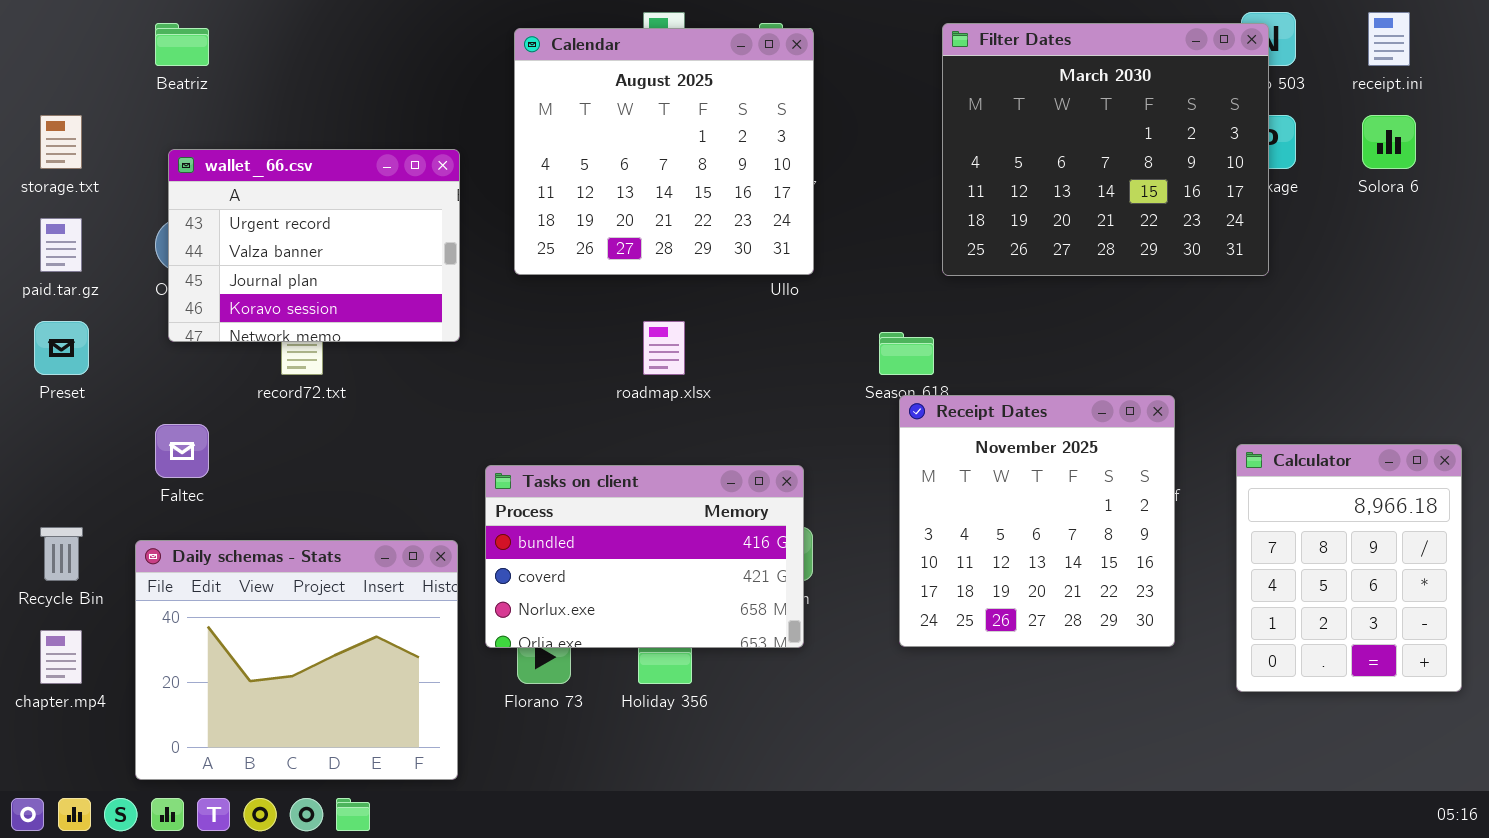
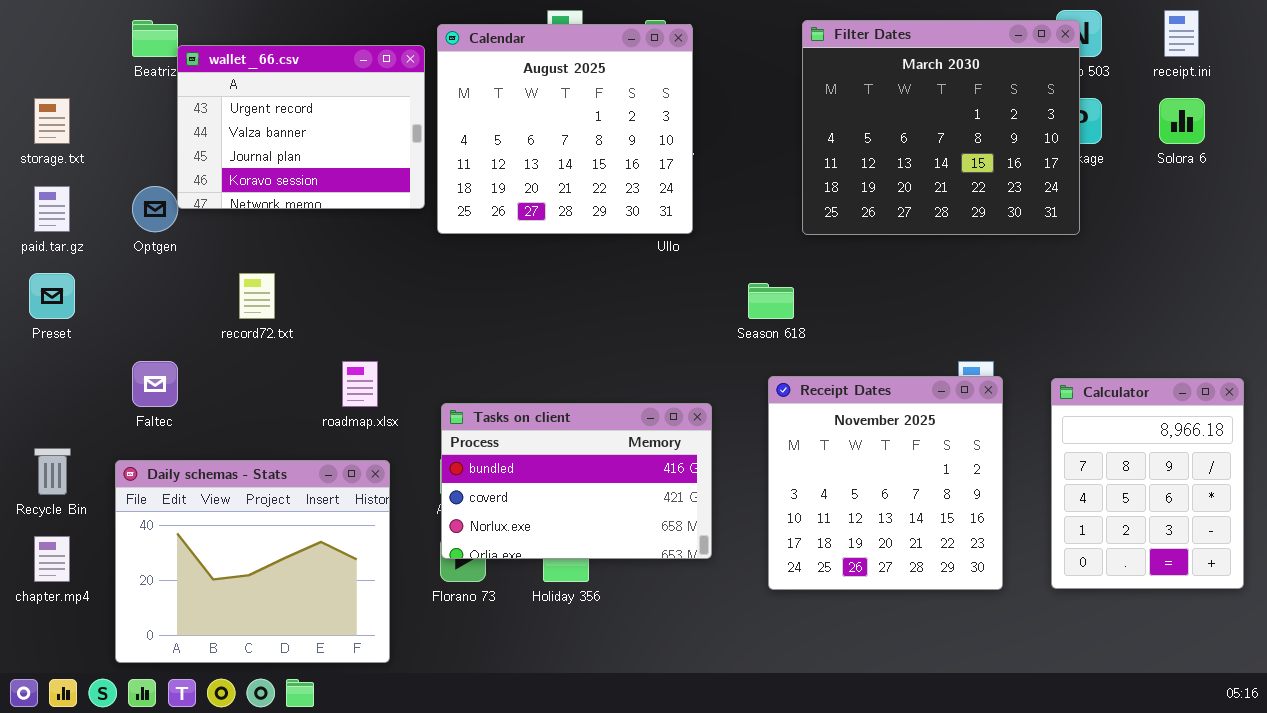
wallet_66.csv: [168,149,460,342] -> [177,45,425,209], moved
roadmap.xlsx: [643,321,685,375] -> [342,361,378,407], moved
Receipt Dates: [899,395,1175,647] -> [768,376,1003,590], moved
Tasks on client: [485,465,804,648] -> [441,403,712,559], moved

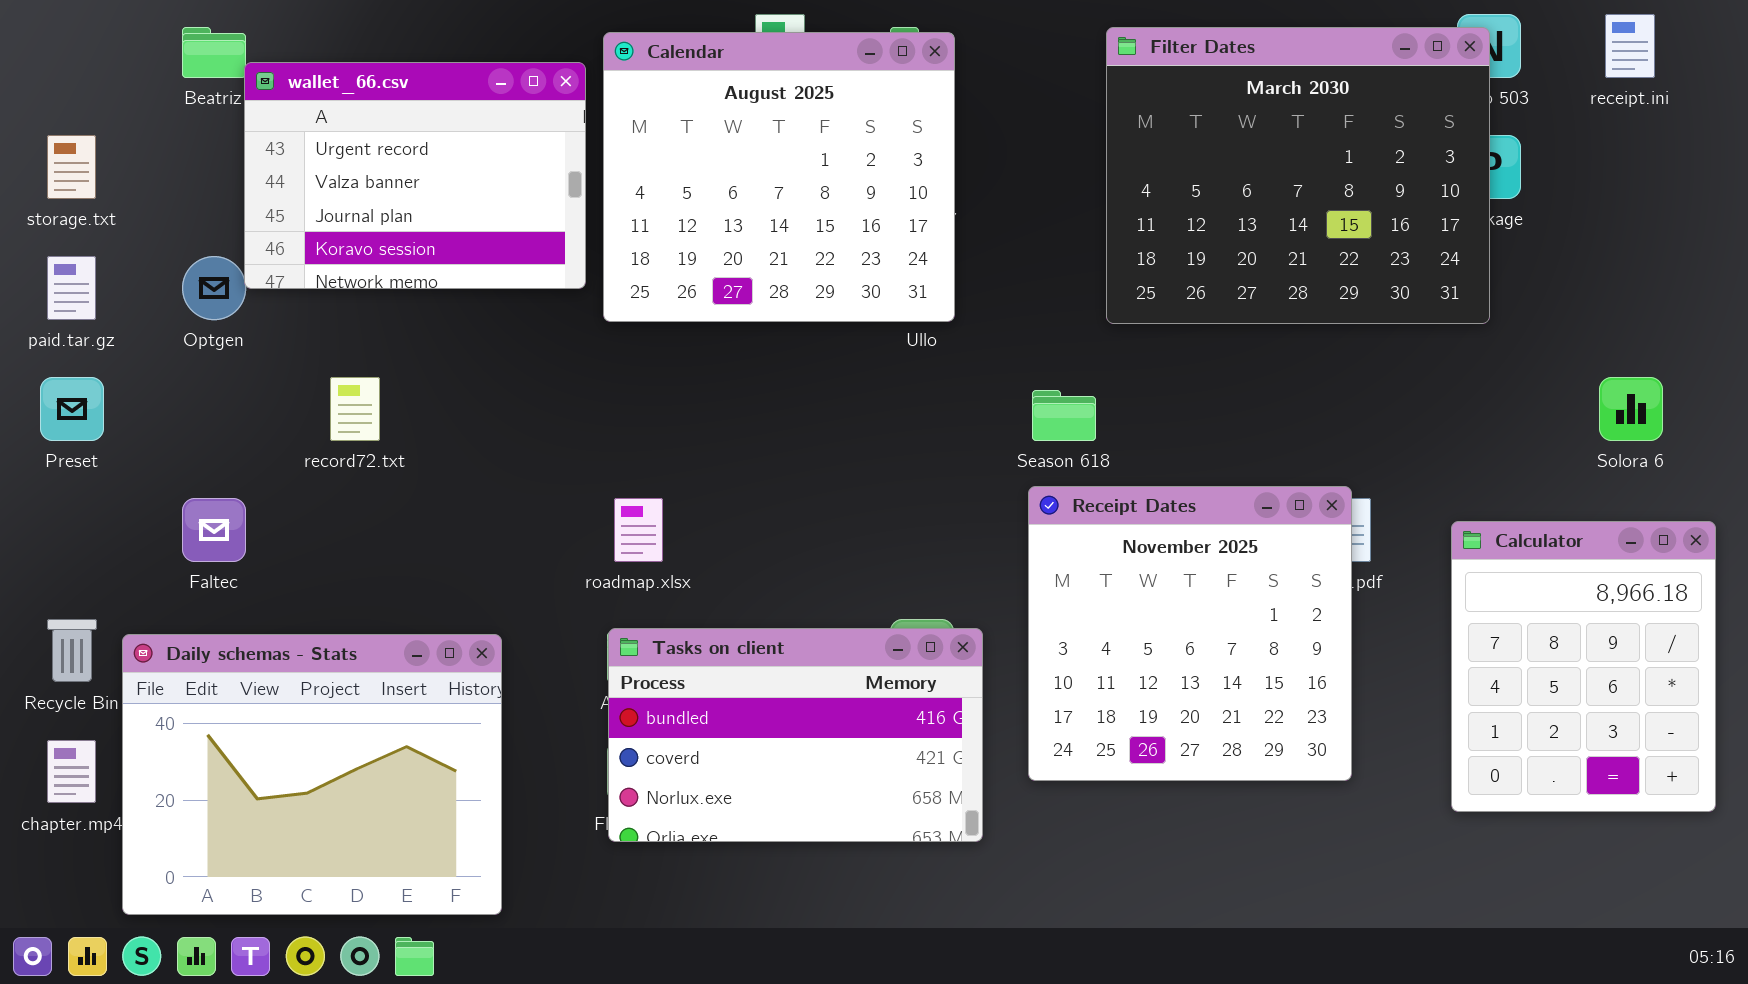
Solora 6: [1159,98,1205,144] -> [1599,377,1663,441], moved
roadmap.xlsx: [342,361,378,407] -> [614,498,663,562], moved
Receipt Dates: [768,376,1003,590] -> [1028,486,1352,781], moved
Tasks on client: [441,403,712,559] -> [608,628,983,842], moved
Daily schemas - Stats: [115,460,390,663] -> [122,634,502,915], moved

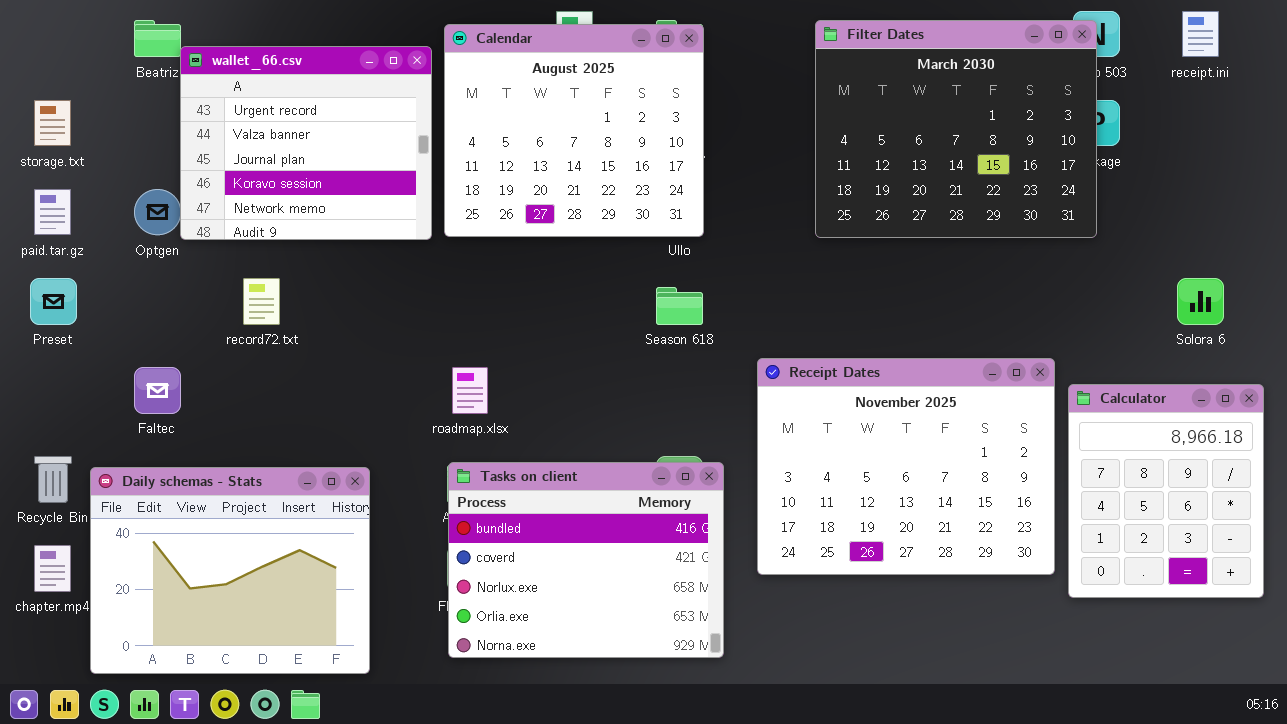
wallet_66.csv: [244,62,586,289] -> [180,46,432,240], resized
Season 618: [1032,390,1096,441] -> [656,287,703,325], moved
Receipt Dates: [1028,486,1352,781] -> [757,358,1055,575], resized
Tasks on client: [608,628,983,842] -> [448,462,724,658], resized

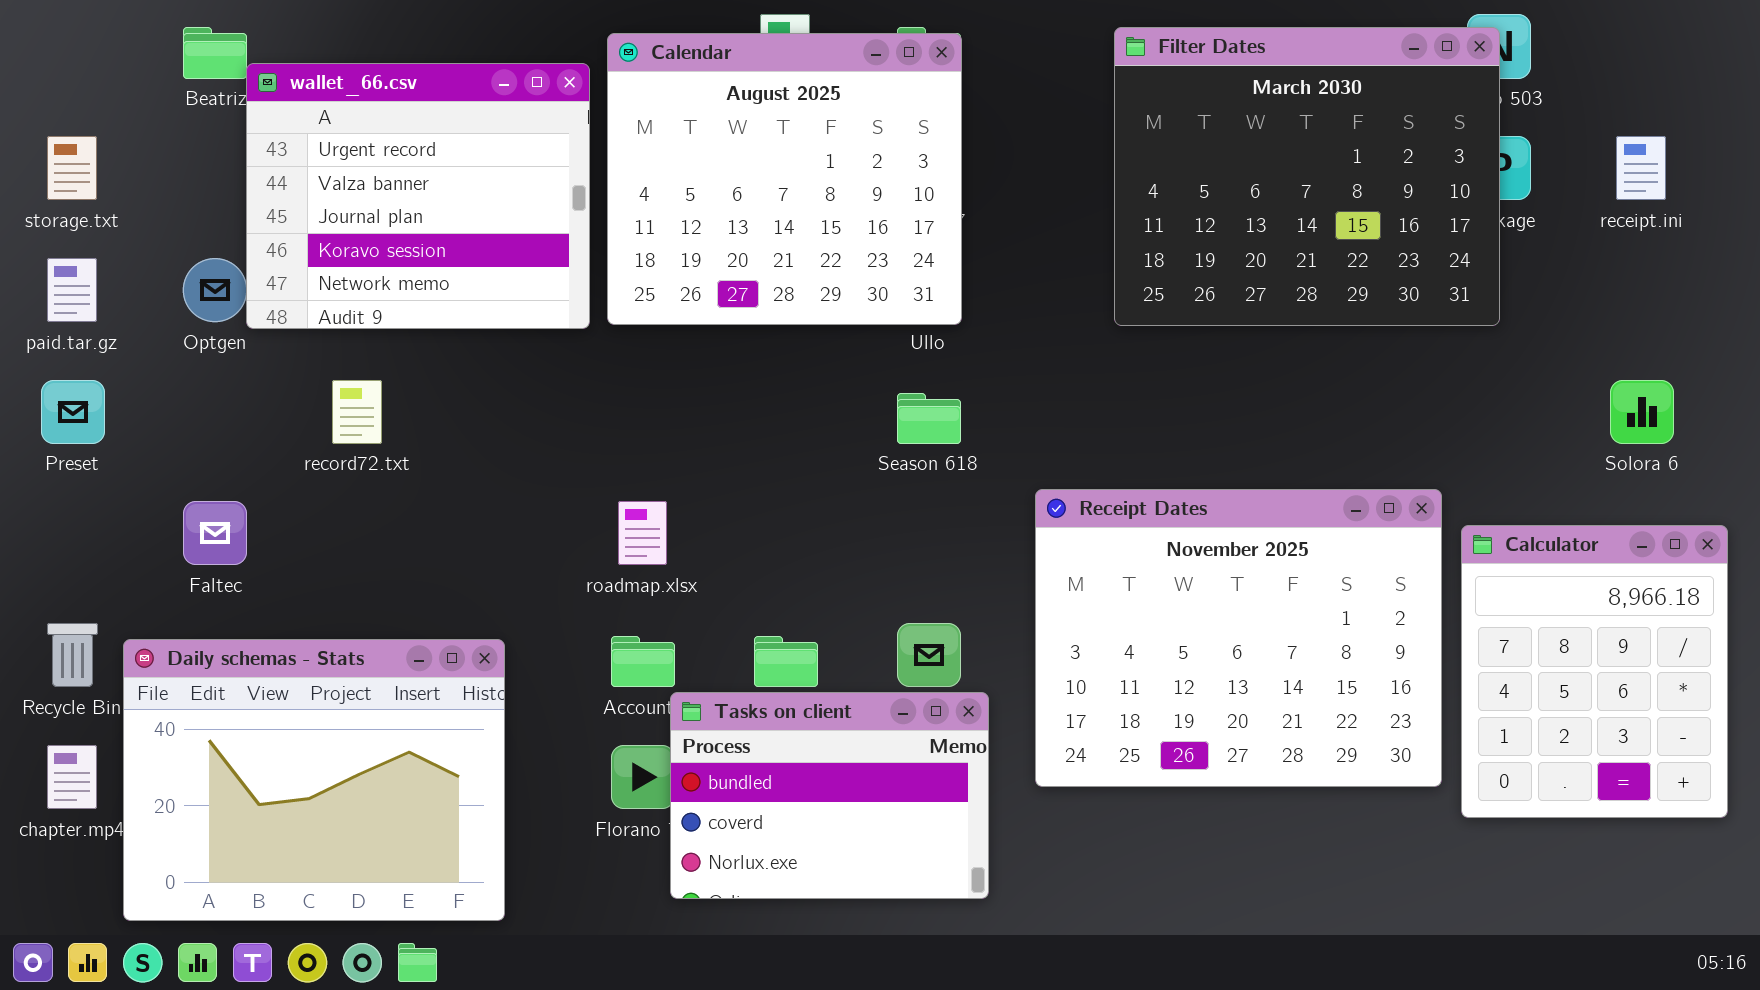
receipt.ini: [1182,11,1219,57] -> [1616,136,1666,200], moved
Tasks on client: [448,462,724,658] -> [670,692,989,899], resized

